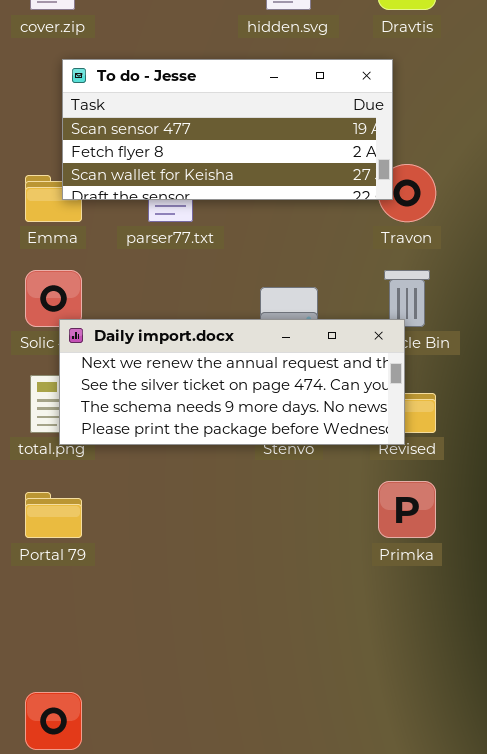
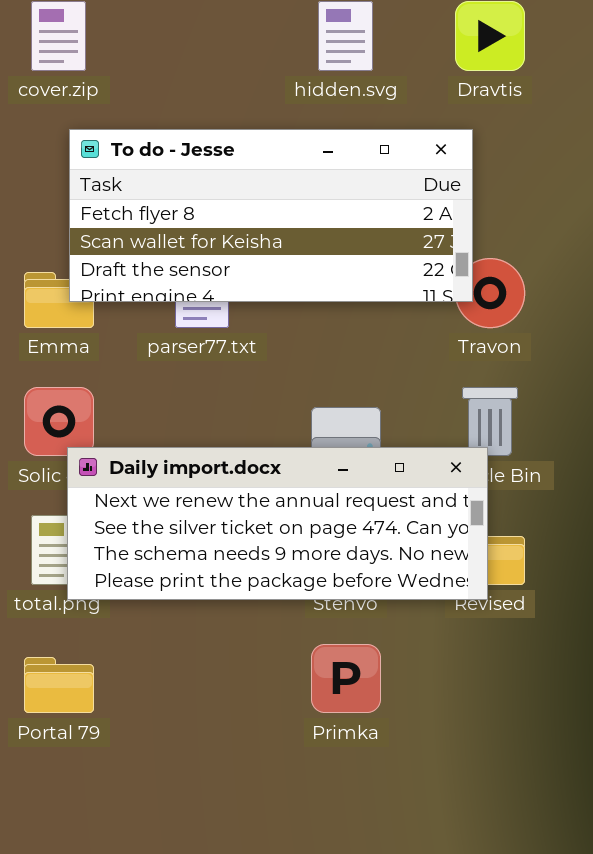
To do - Jesse: [62,59,393,200] -> [69,129,473,302], scrolled down 1 row
Primka: [378,481,436,538] -> [311,644,381,713], moved

